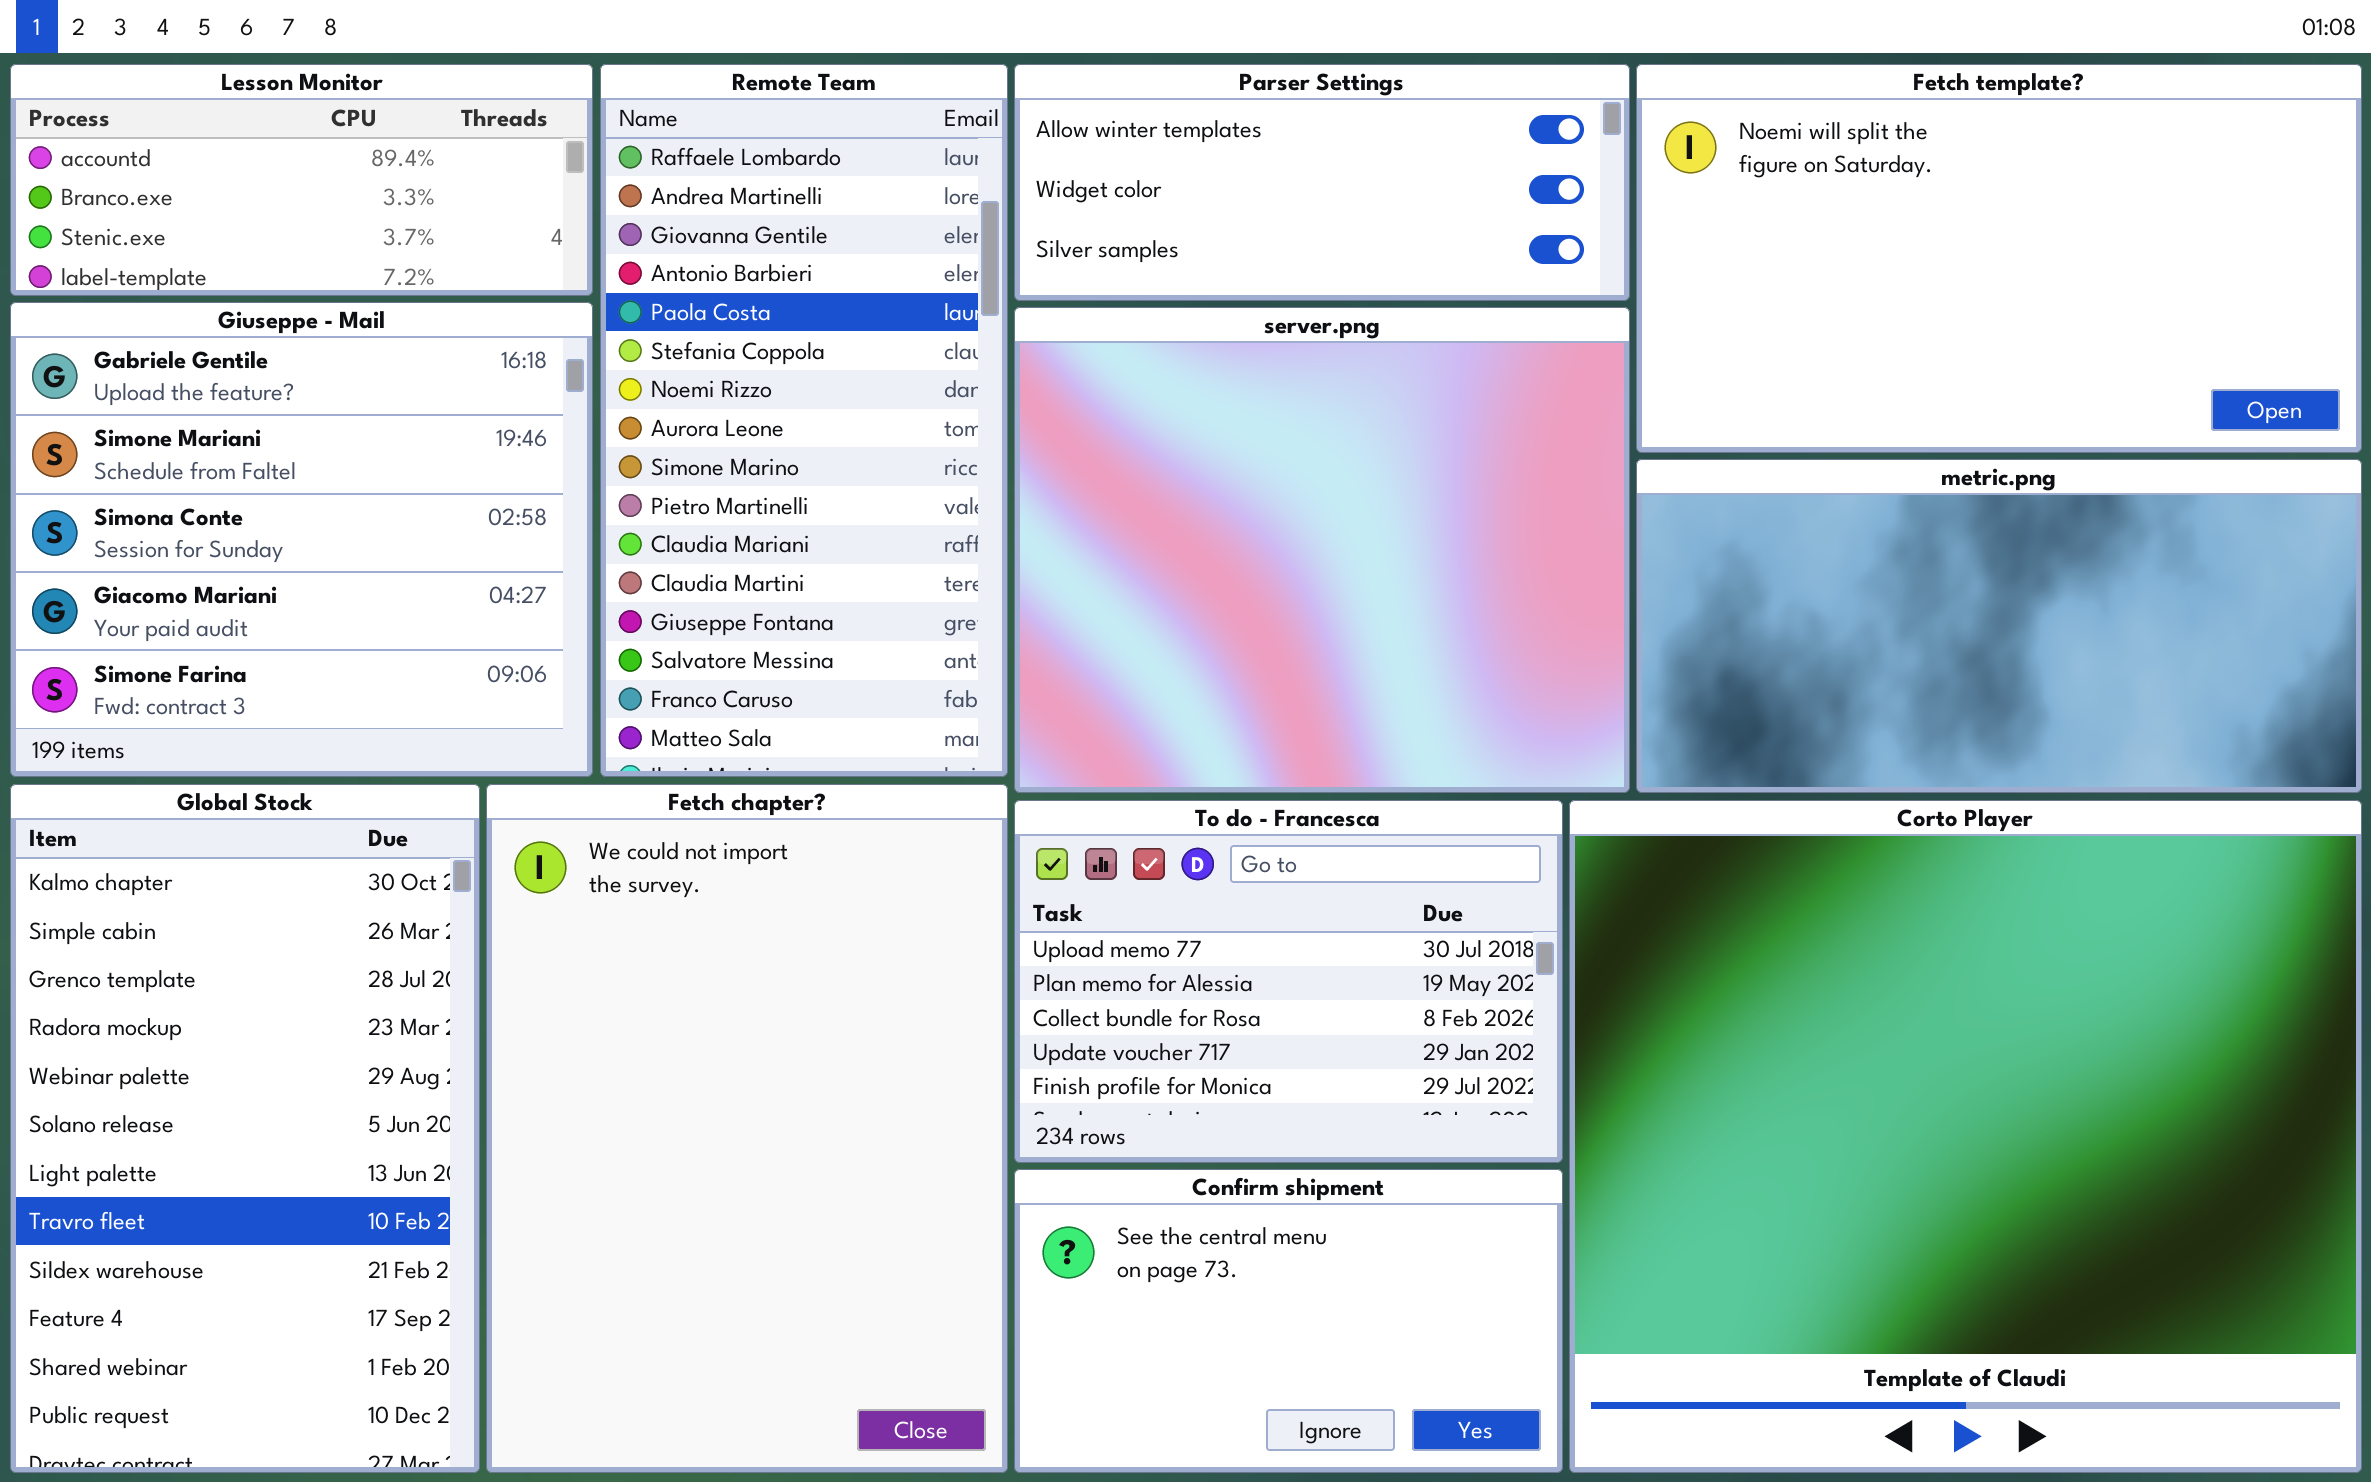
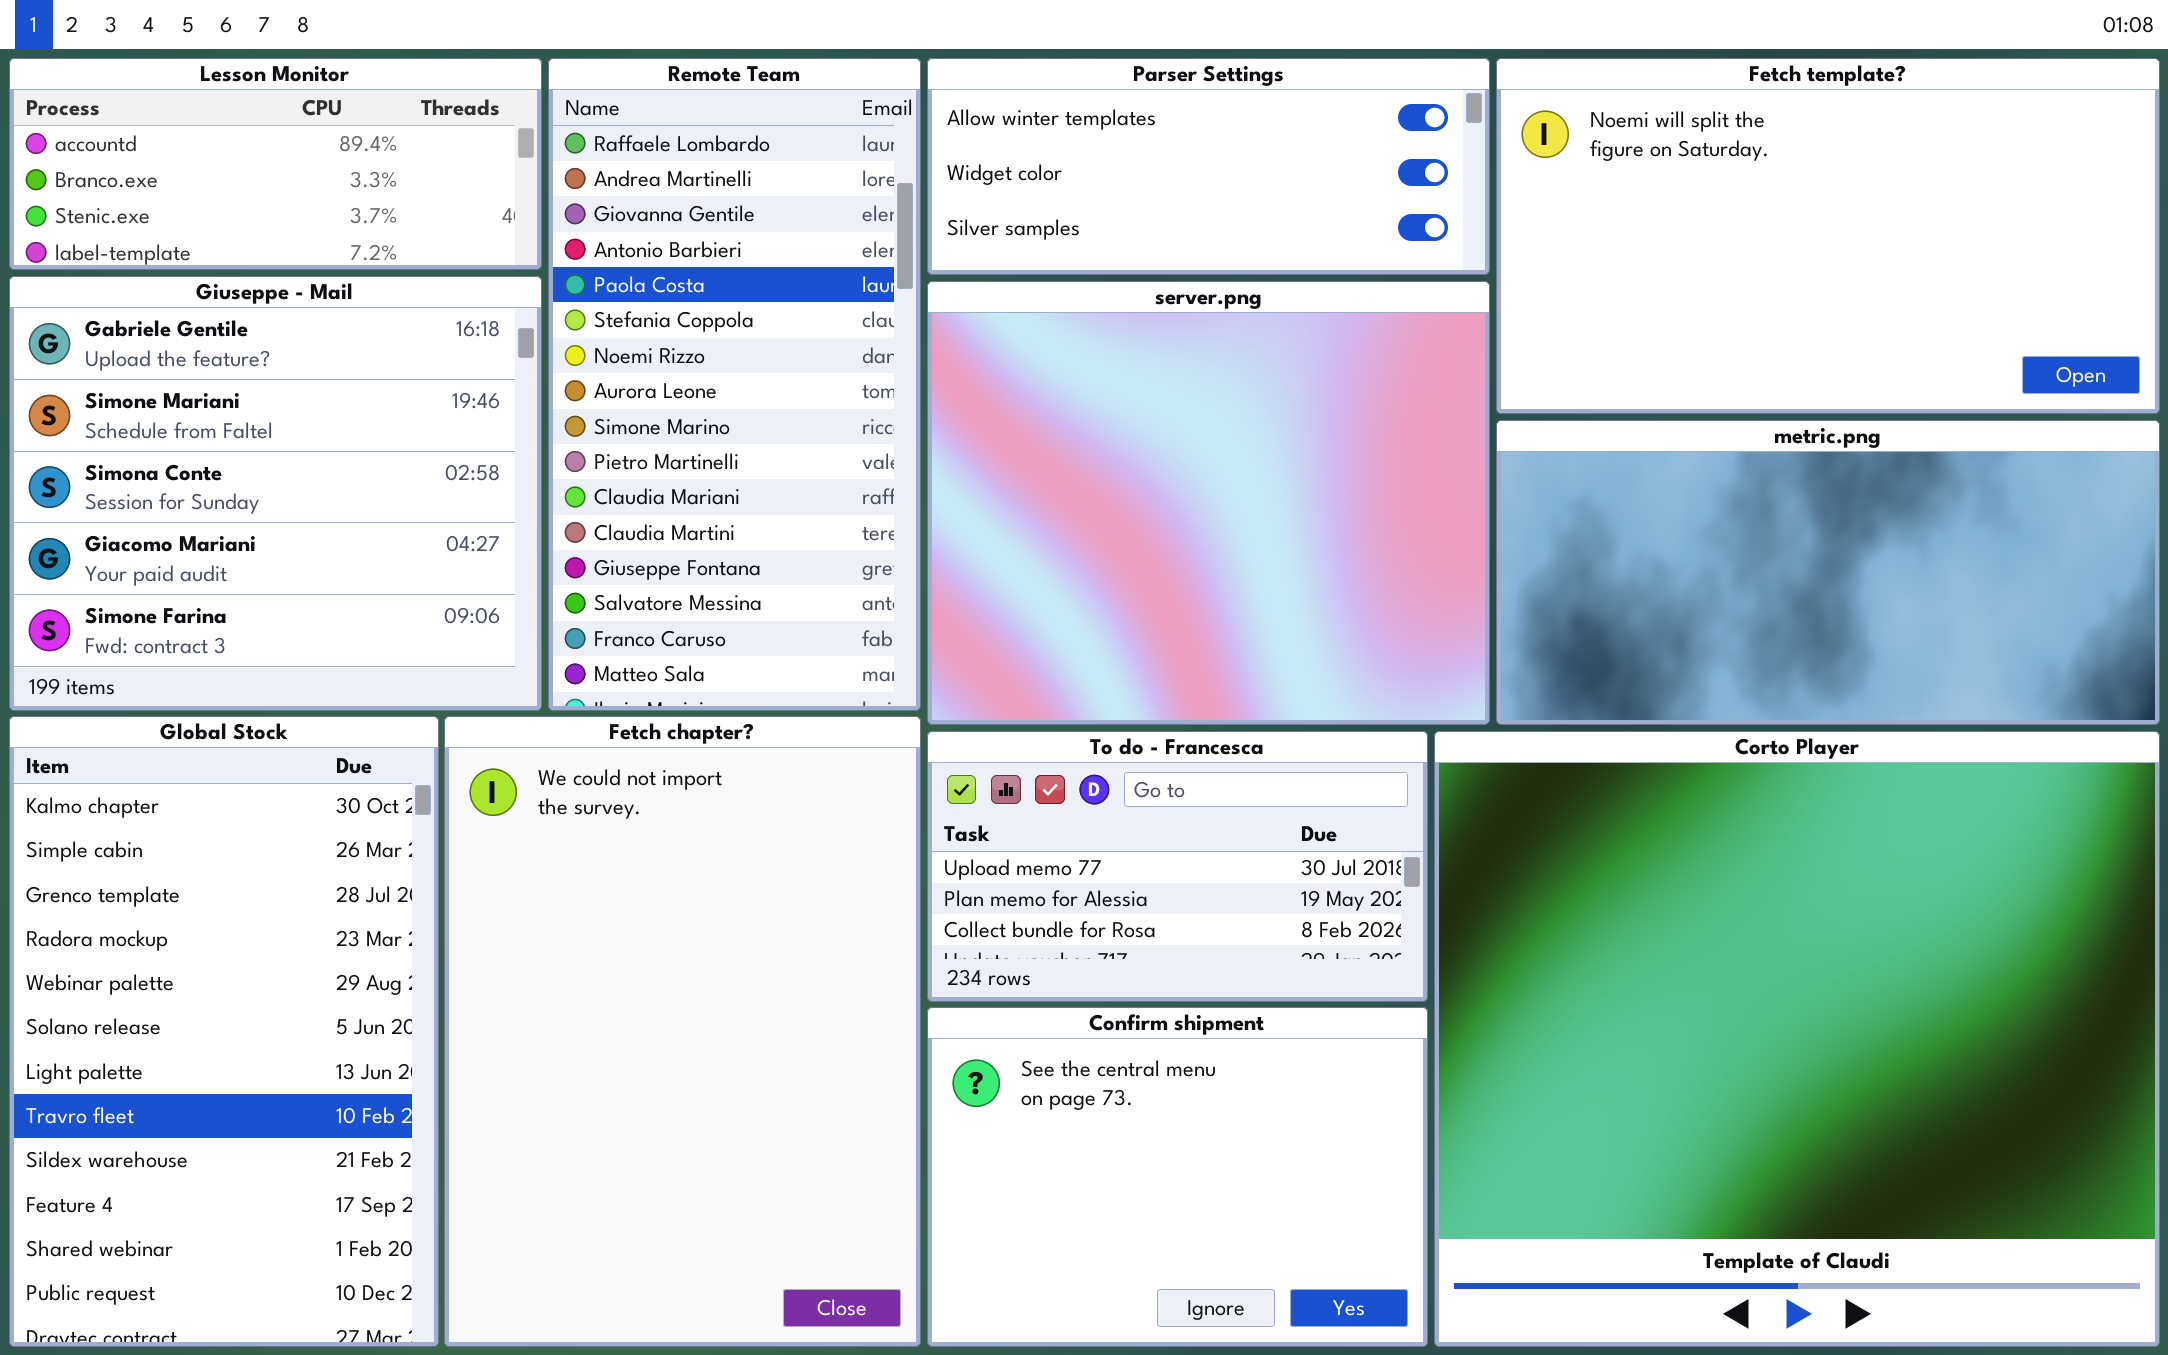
To do - Francesca: [1014,800,1563,1163] -> [927,731,1428,1002], resized
Confirm shipment: [1014,1169,1563,1473] -> [927,1007,1428,1347], resized

